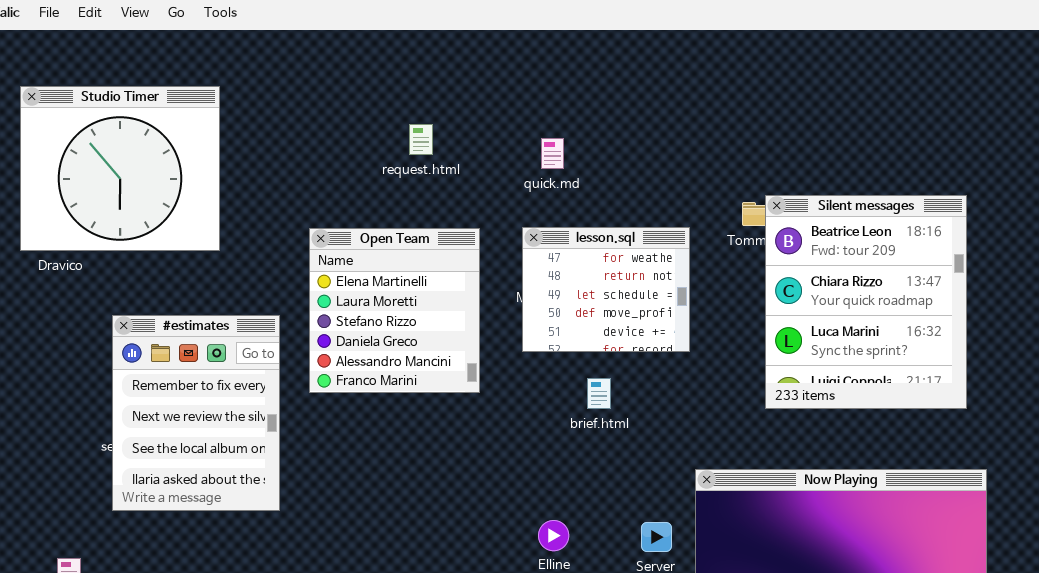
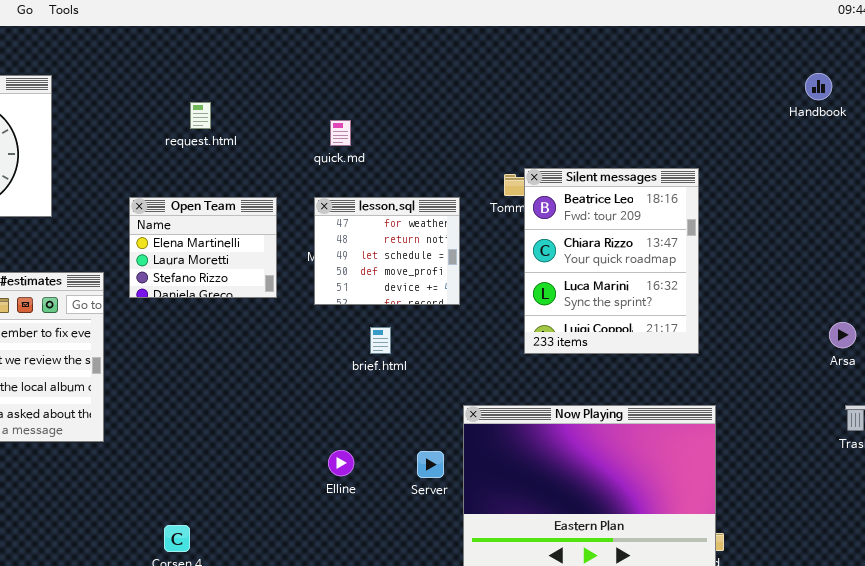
request.html: [409,124,433,155] -> [190,102,211,129], moved
Open Team: [309,228,480,393] -> [129,197,277,298], resized

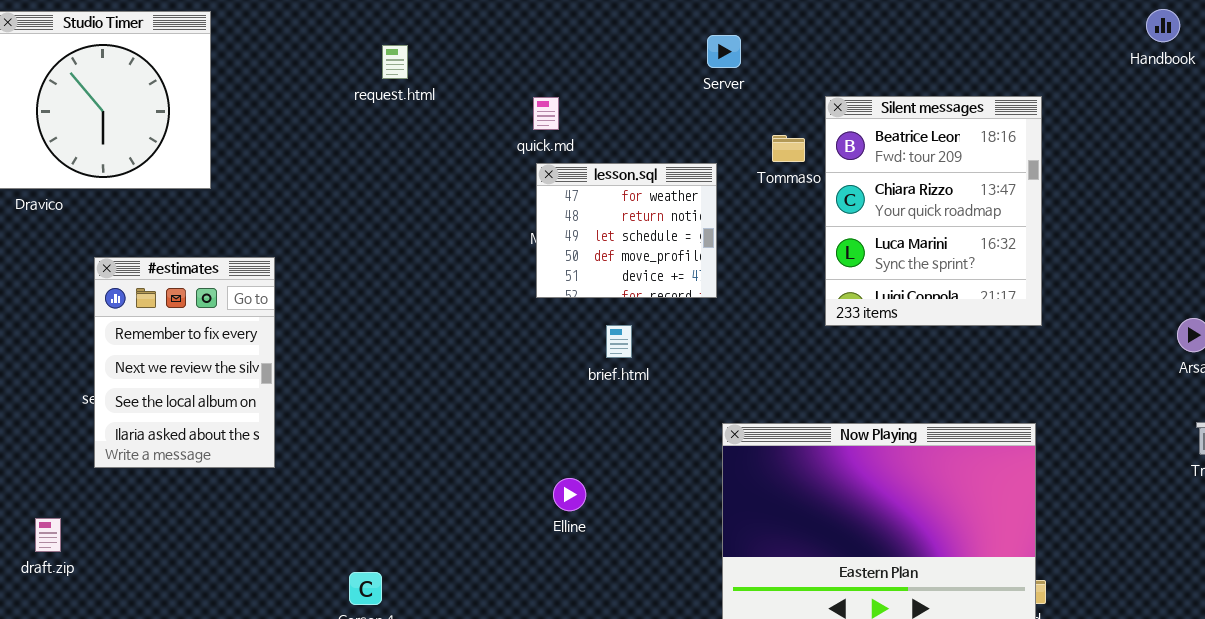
quick.md: [330,120,351,146] -> [533,97,559,130], moved
Silent messages: [524,168,699,354] -> [825,96,1042,326], moved
Open Team: [129,197,277,298] -> none, closed
Server: [417,451,444,478] -> [707,35,741,68], moved

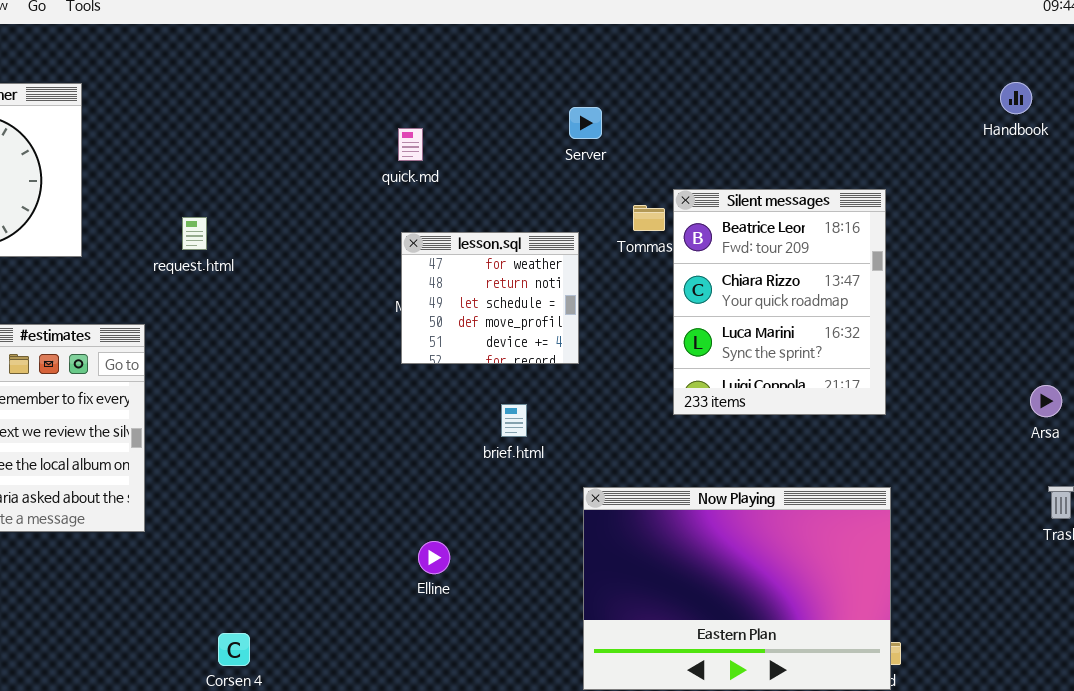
request.html: [382,45,408,79] -> [182,217,207,250], moved
Silent messages: [825,96,1042,326] -> [673,189,886,415], moved
quick.md: [533,97,559,130] -> [398,128,423,161], moved
brief.html: [606,325,632,358] -> [501,404,527,437], moved

